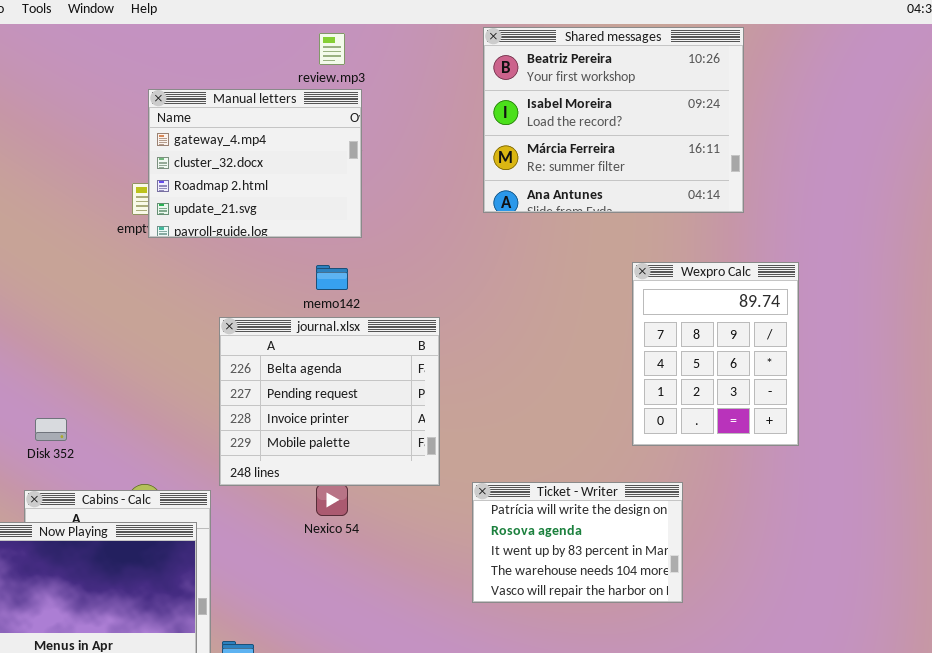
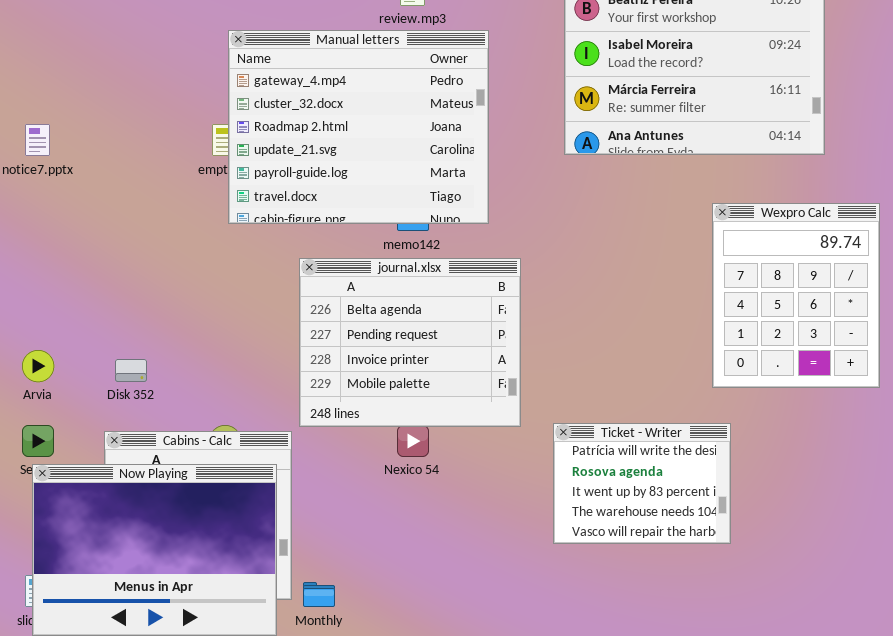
Manual letters: [148,89,362,238] -> [228,30,489,224], resized
Ticket - Writer: [472,482,683,603] -> [553,423,731,544], resized

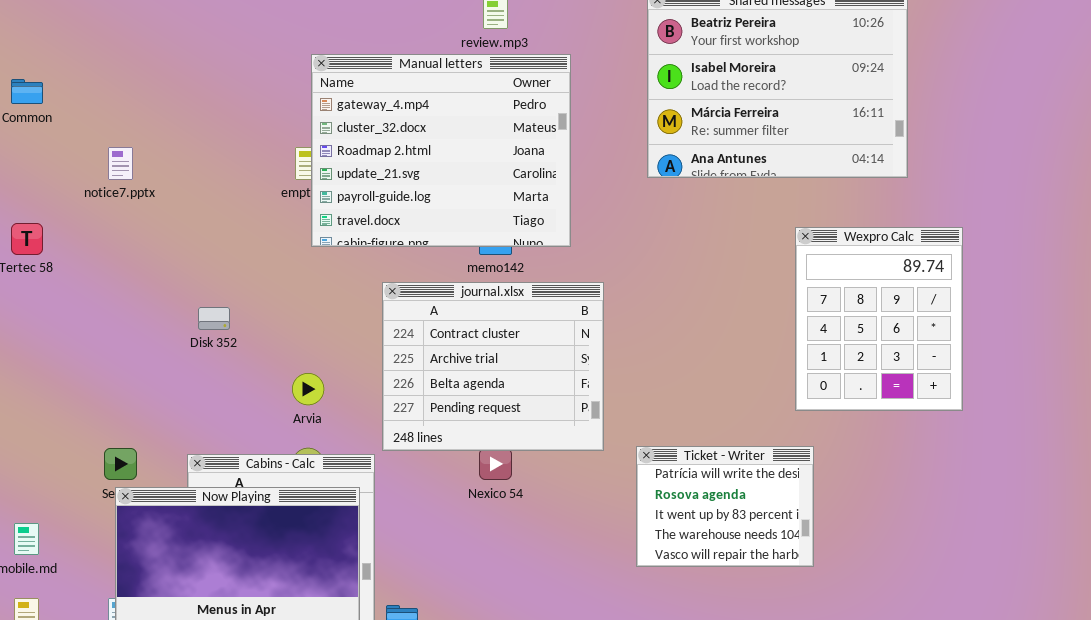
journal.xlsx: [299,258,521,427] -> [382,282,604,451], scrolled up 2 rows
Arvia: [22,350,54,382] -> [292,373,324,405], moved
Disk 352: [115,359,147,382] -> [198,307,230,330], moved

